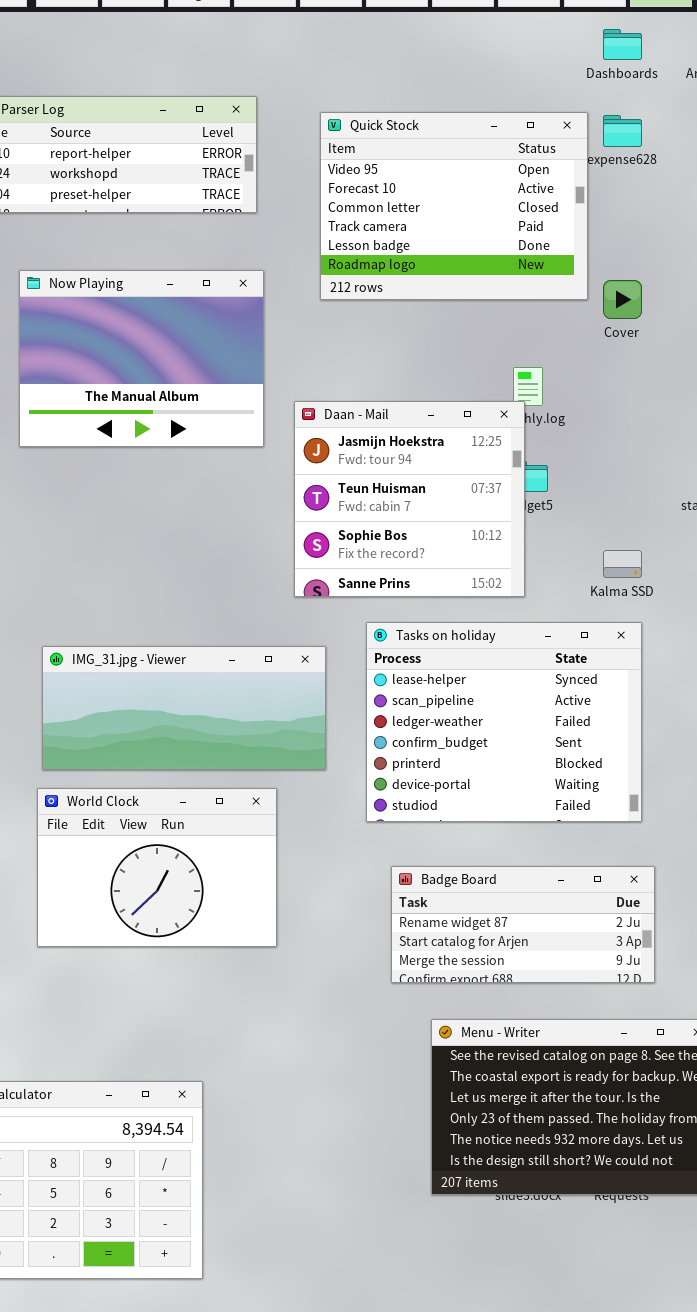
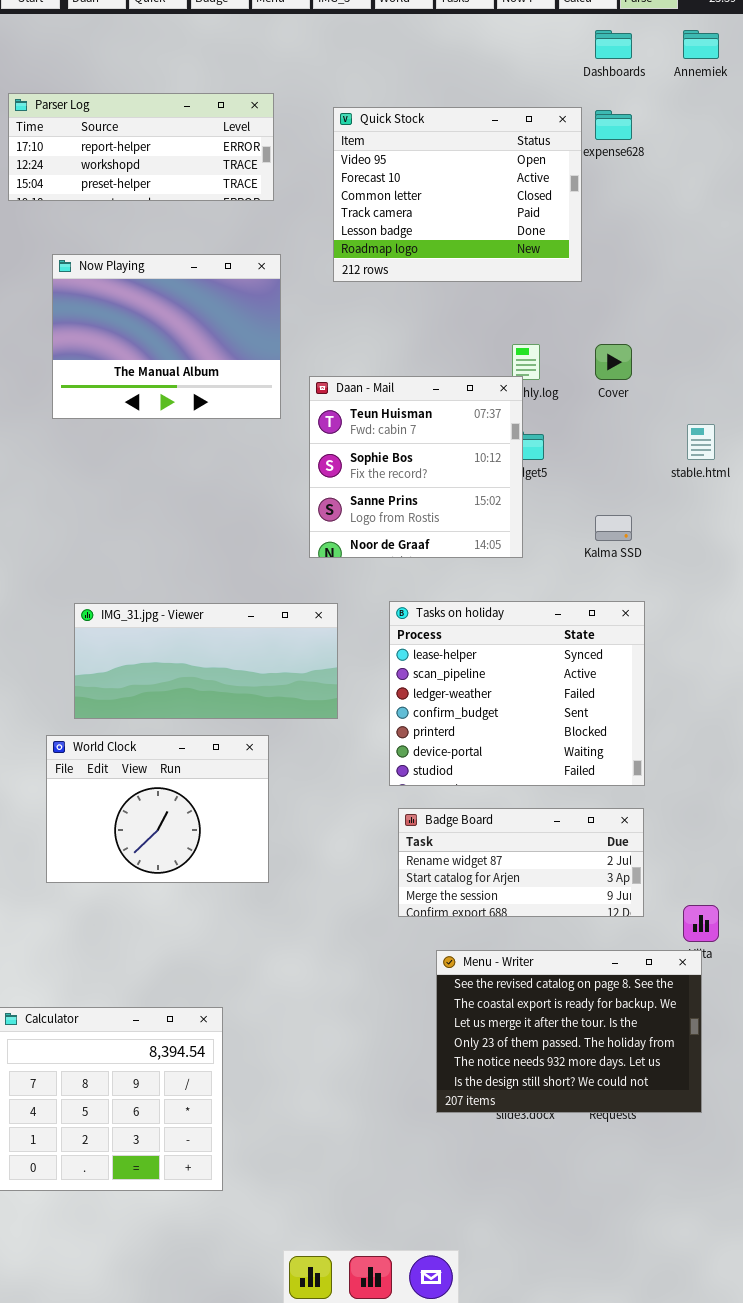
Cover: [603,280,642,319] -> [595,344,632,380], moved
Daan - Mail: [294,401,525,597] -> [309,376,523,558], scrolled down 1 row
Tasks on holiday: [366,622,642,822] -> [389,601,645,786], moved
World Clock: [37,788,277,947] -> [46,735,269,883], moved

